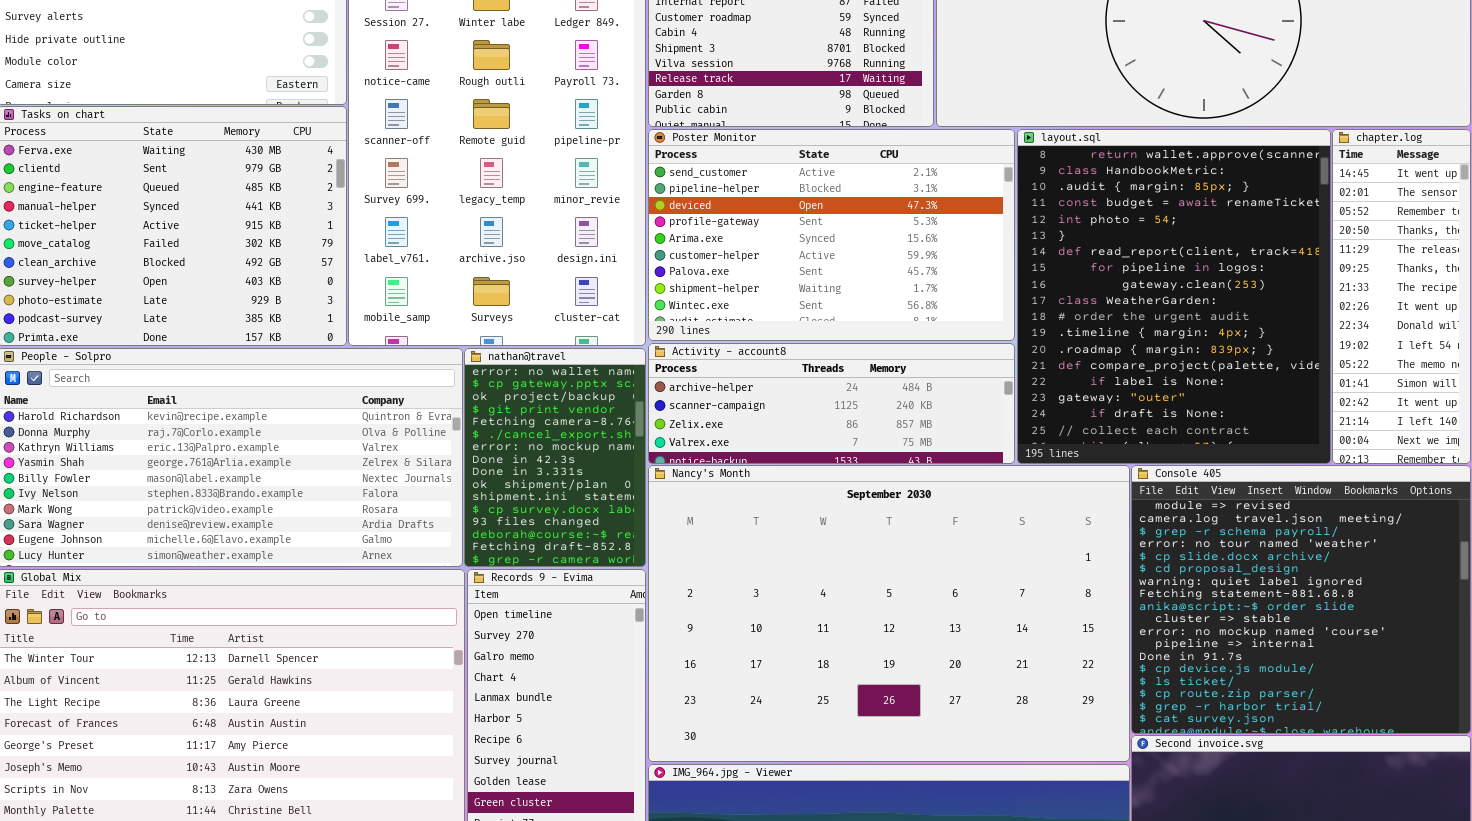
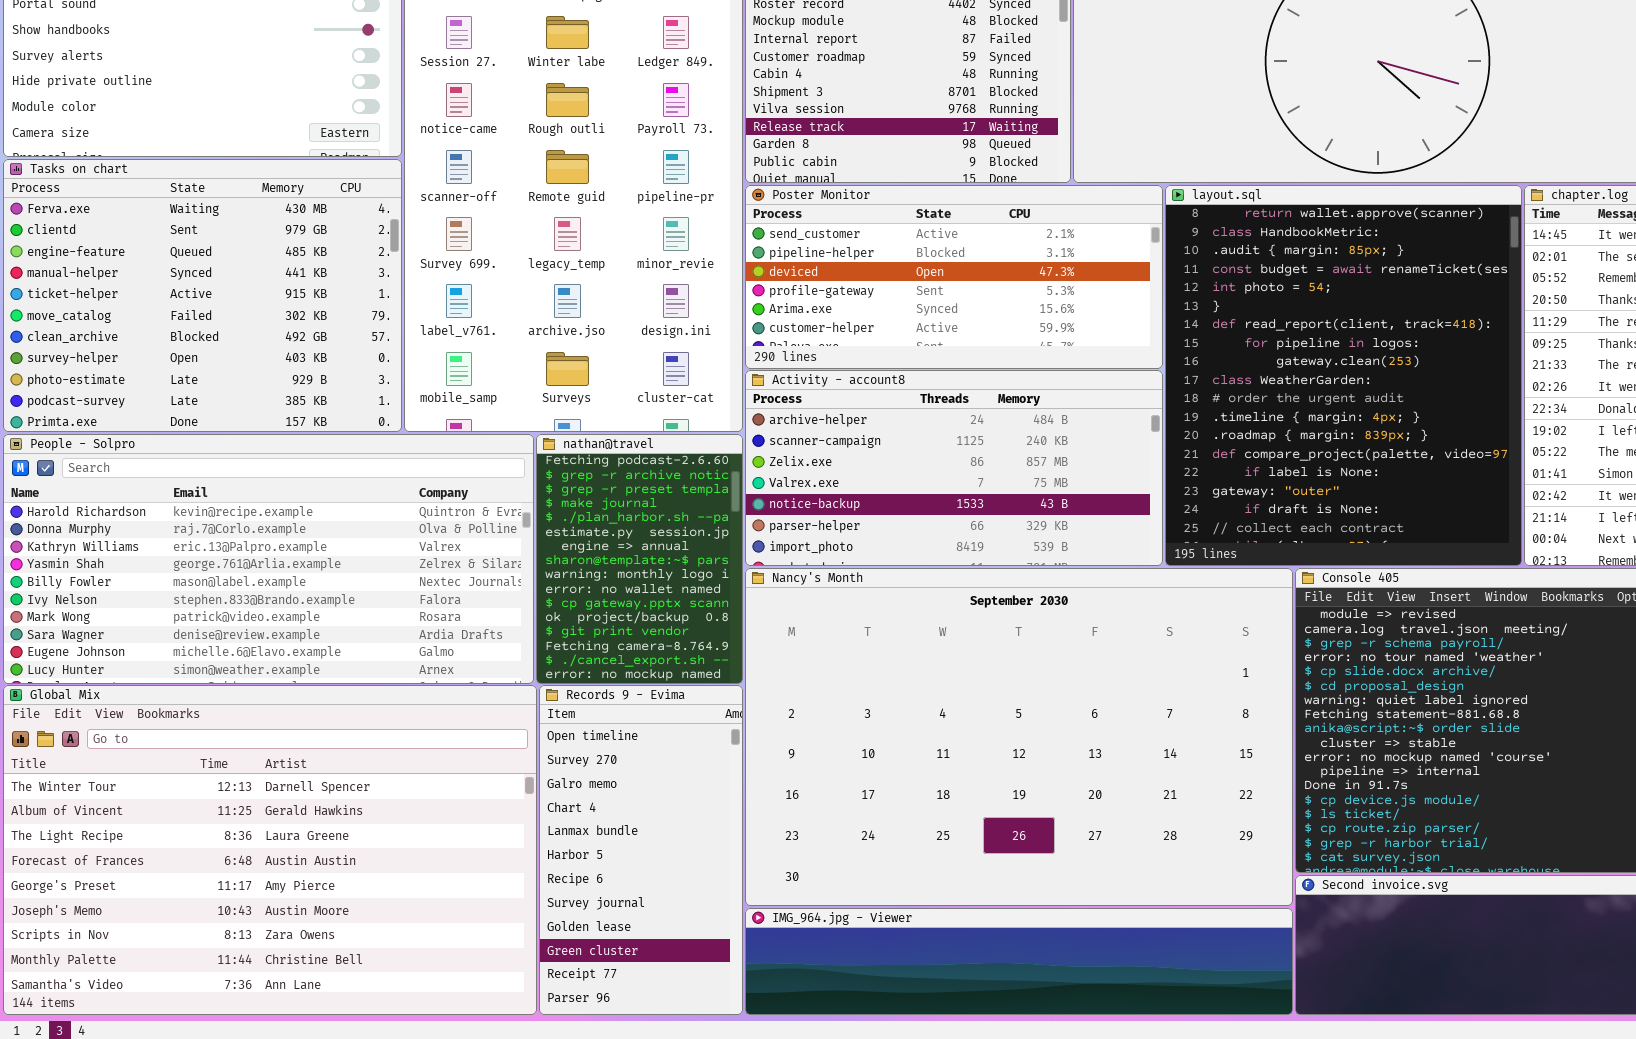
Poster Monitor: [648,129,1015,341] -> [745,185,1163,369], resized
Activity - account8: [648,343,1015,464] -> [745,370,1163,566], resized
nathan@travel: [464,348,646,567] -> [536,434,743,684], scrolled up 9 rows

